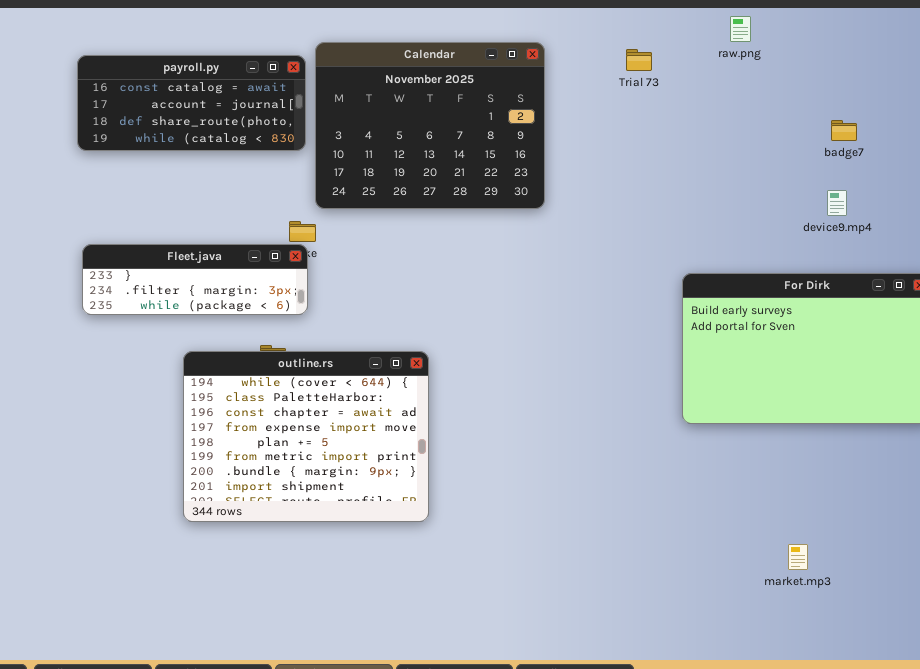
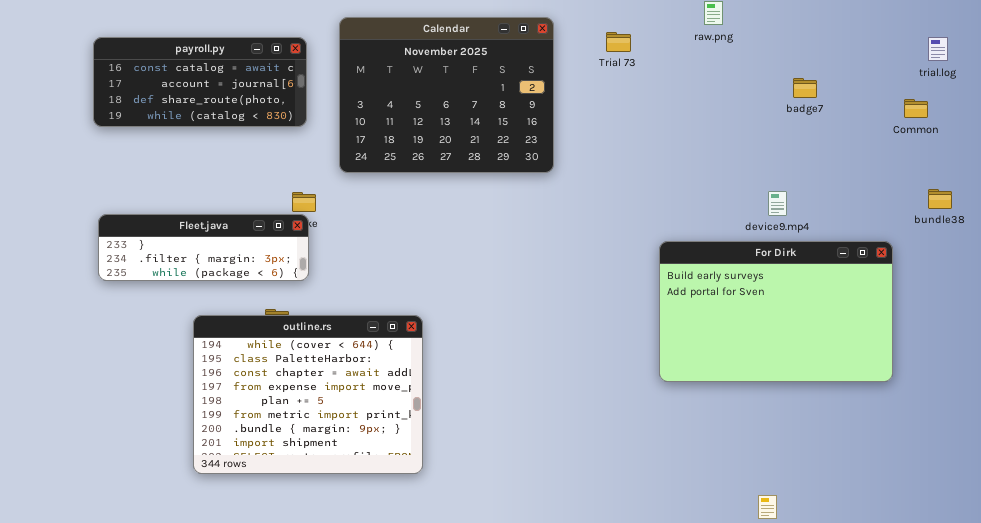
Calendar: [315,42,545,209] -> [339,17,554,173], moved
badge7: [831,120,857,141] -> [793,78,817,98], moved
device9.mp4: [827,190,847,216] -> [768,191,787,216], moved

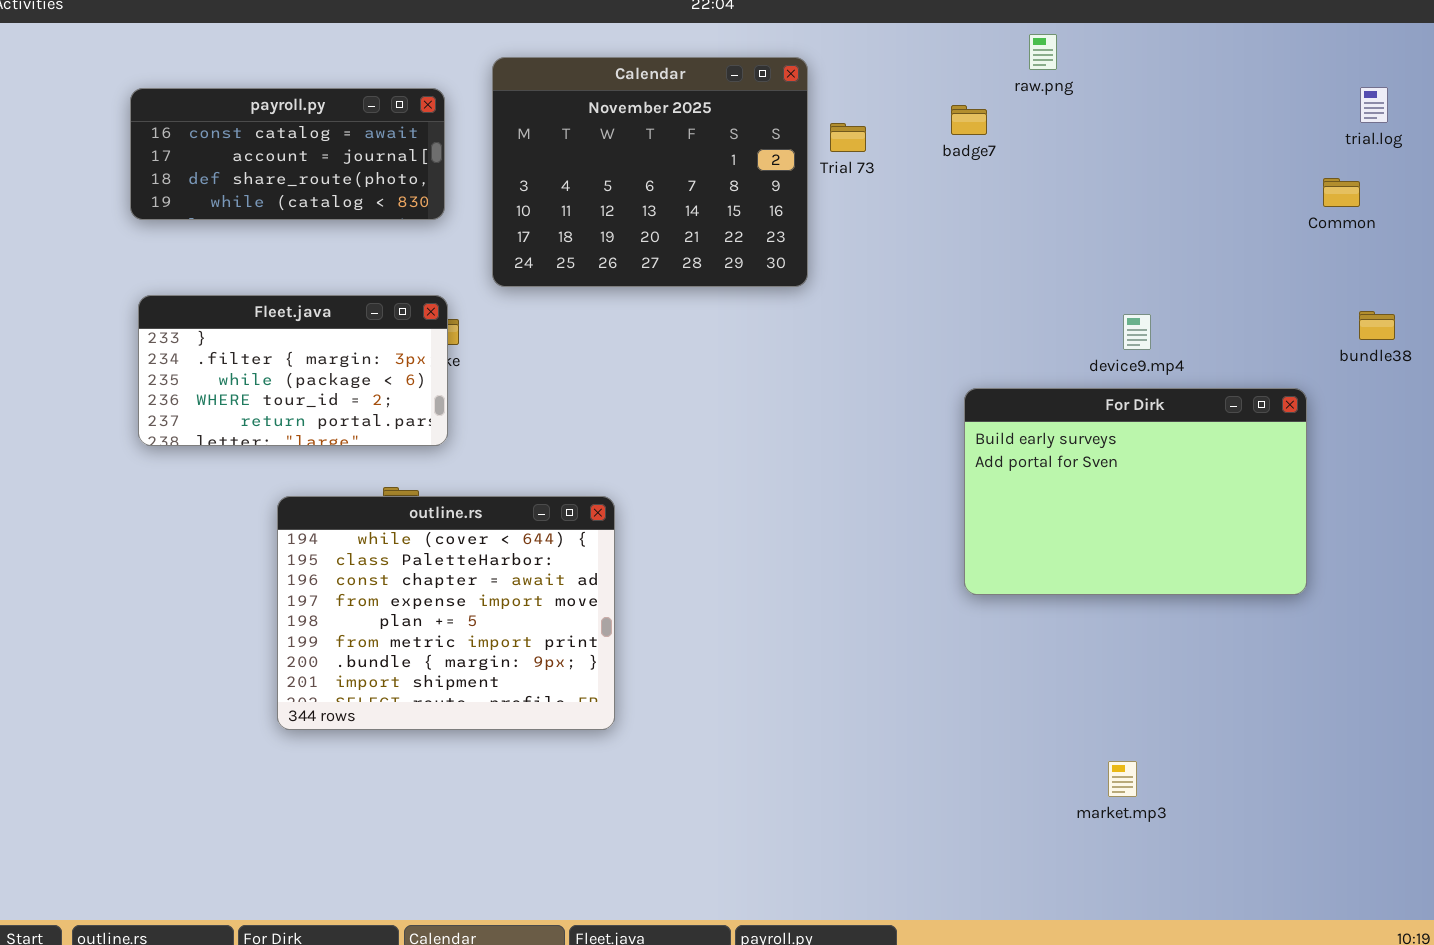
Trial 73: [606,32,631,52] -> [830,123,866,152], moved
badge7: [793,78,817,98] -> [951,105,987,135], moved
Fleet.java: [98,214,309,281] -> [138,295,448,446], resized

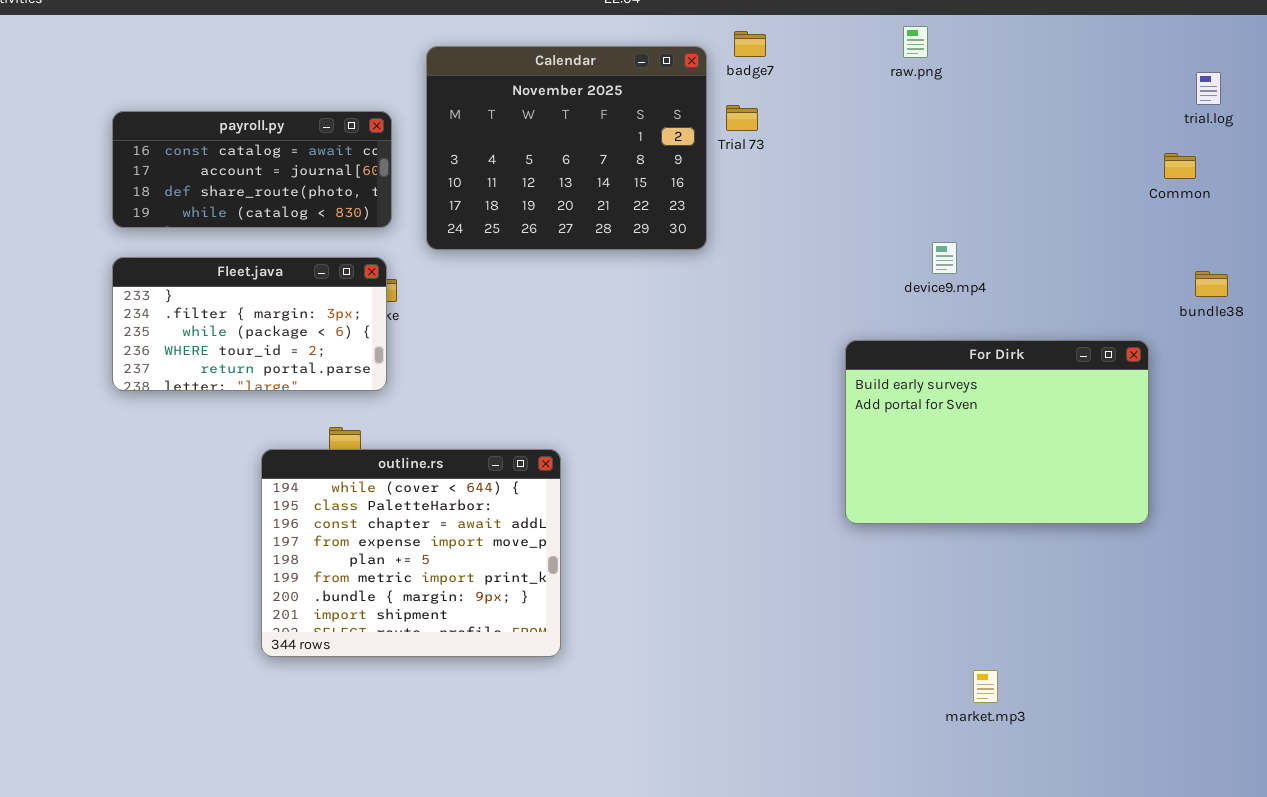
payroll.py: [130,88,445,220] -> [112,111,392,228], moved
badge7: [951,105,987,135] -> [734,31,766,57], moved
device9.mp4: [1123,314,1151,350] -> [932,242,957,274], moved
outline.rs: [277,496,615,730] -> [261,449,561,657], moved

